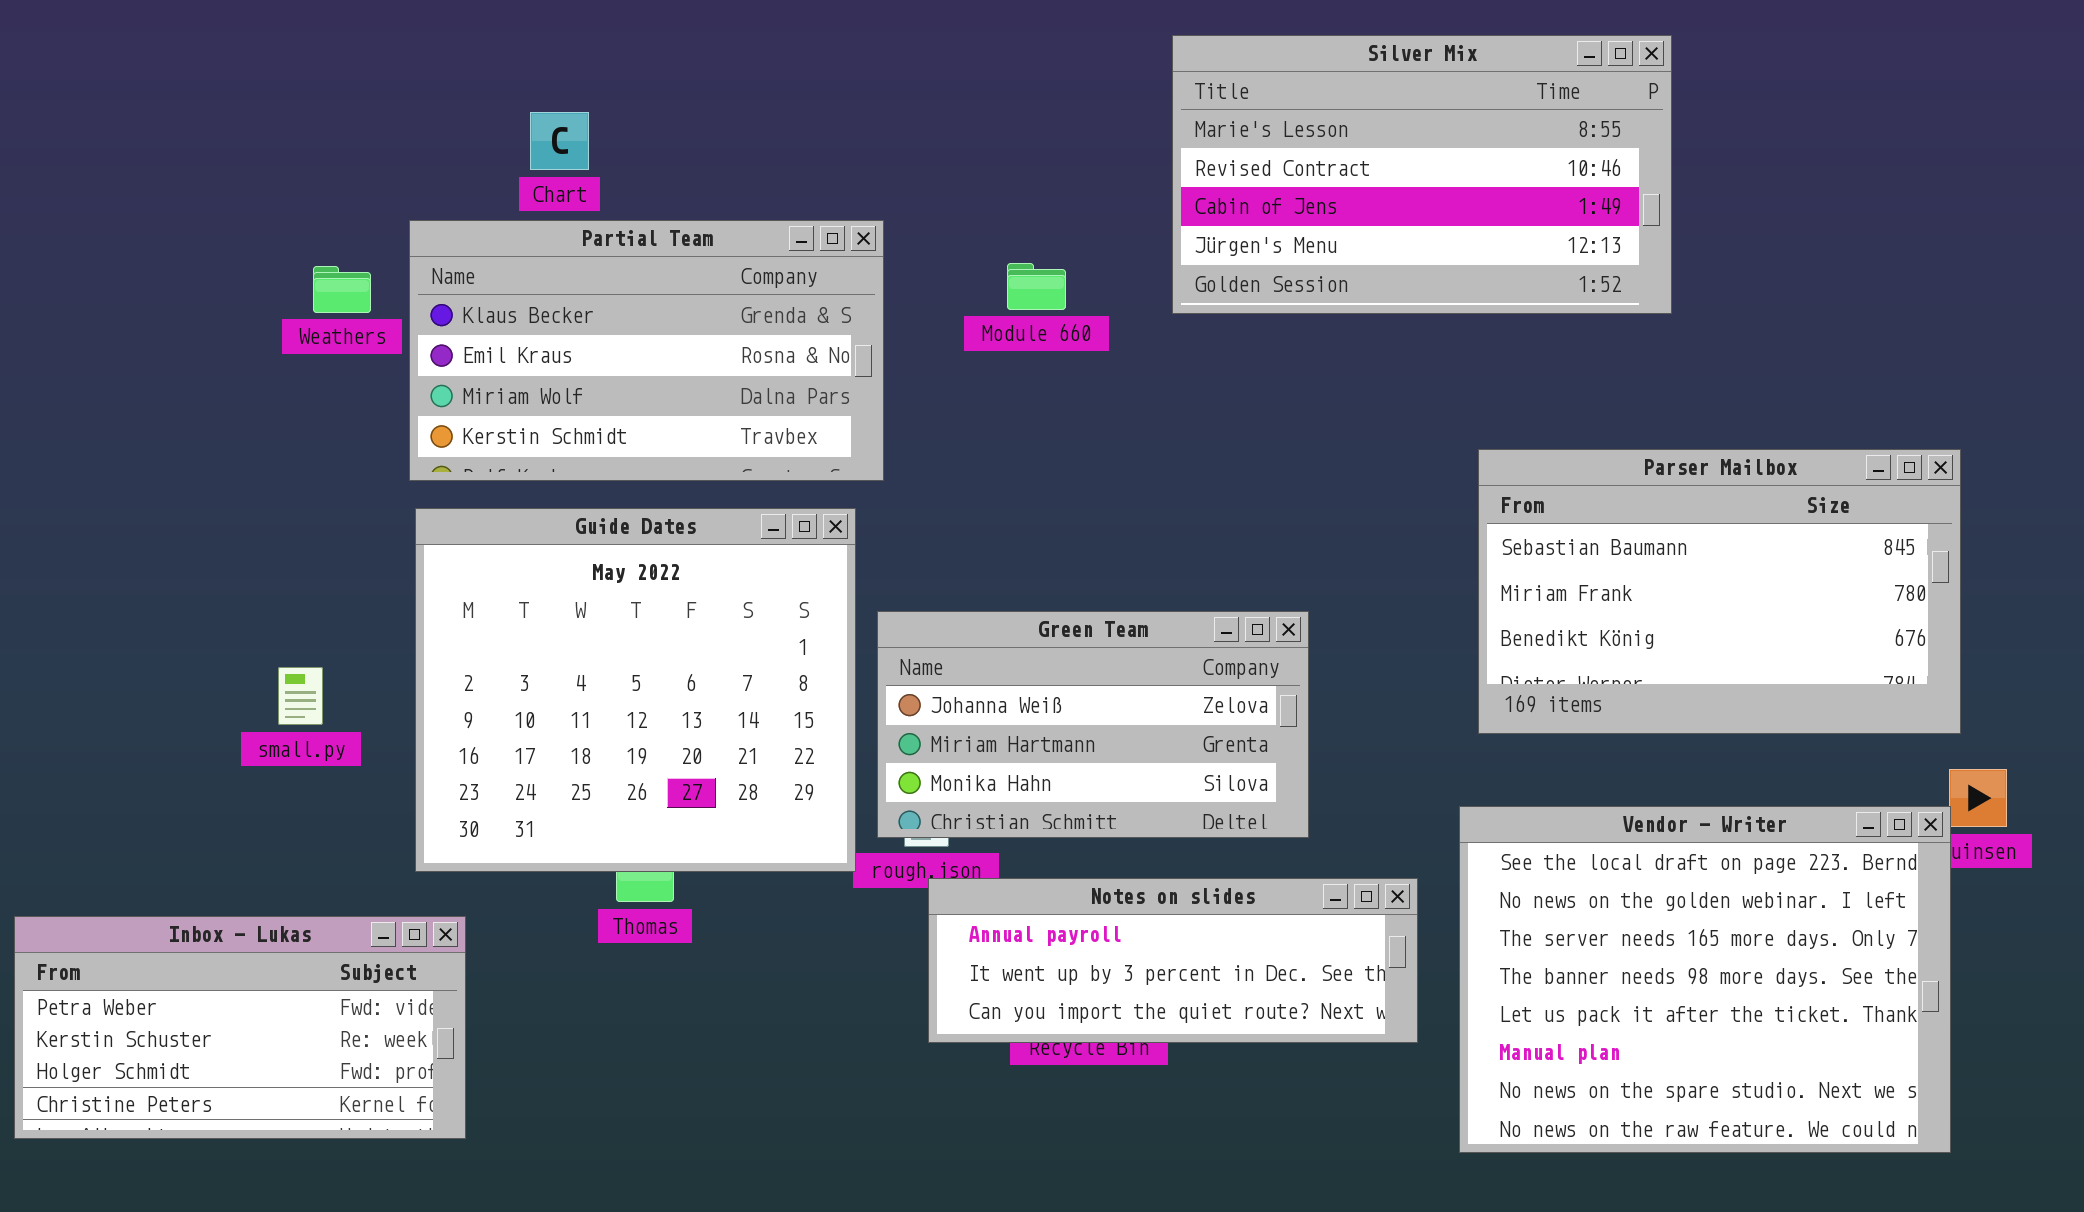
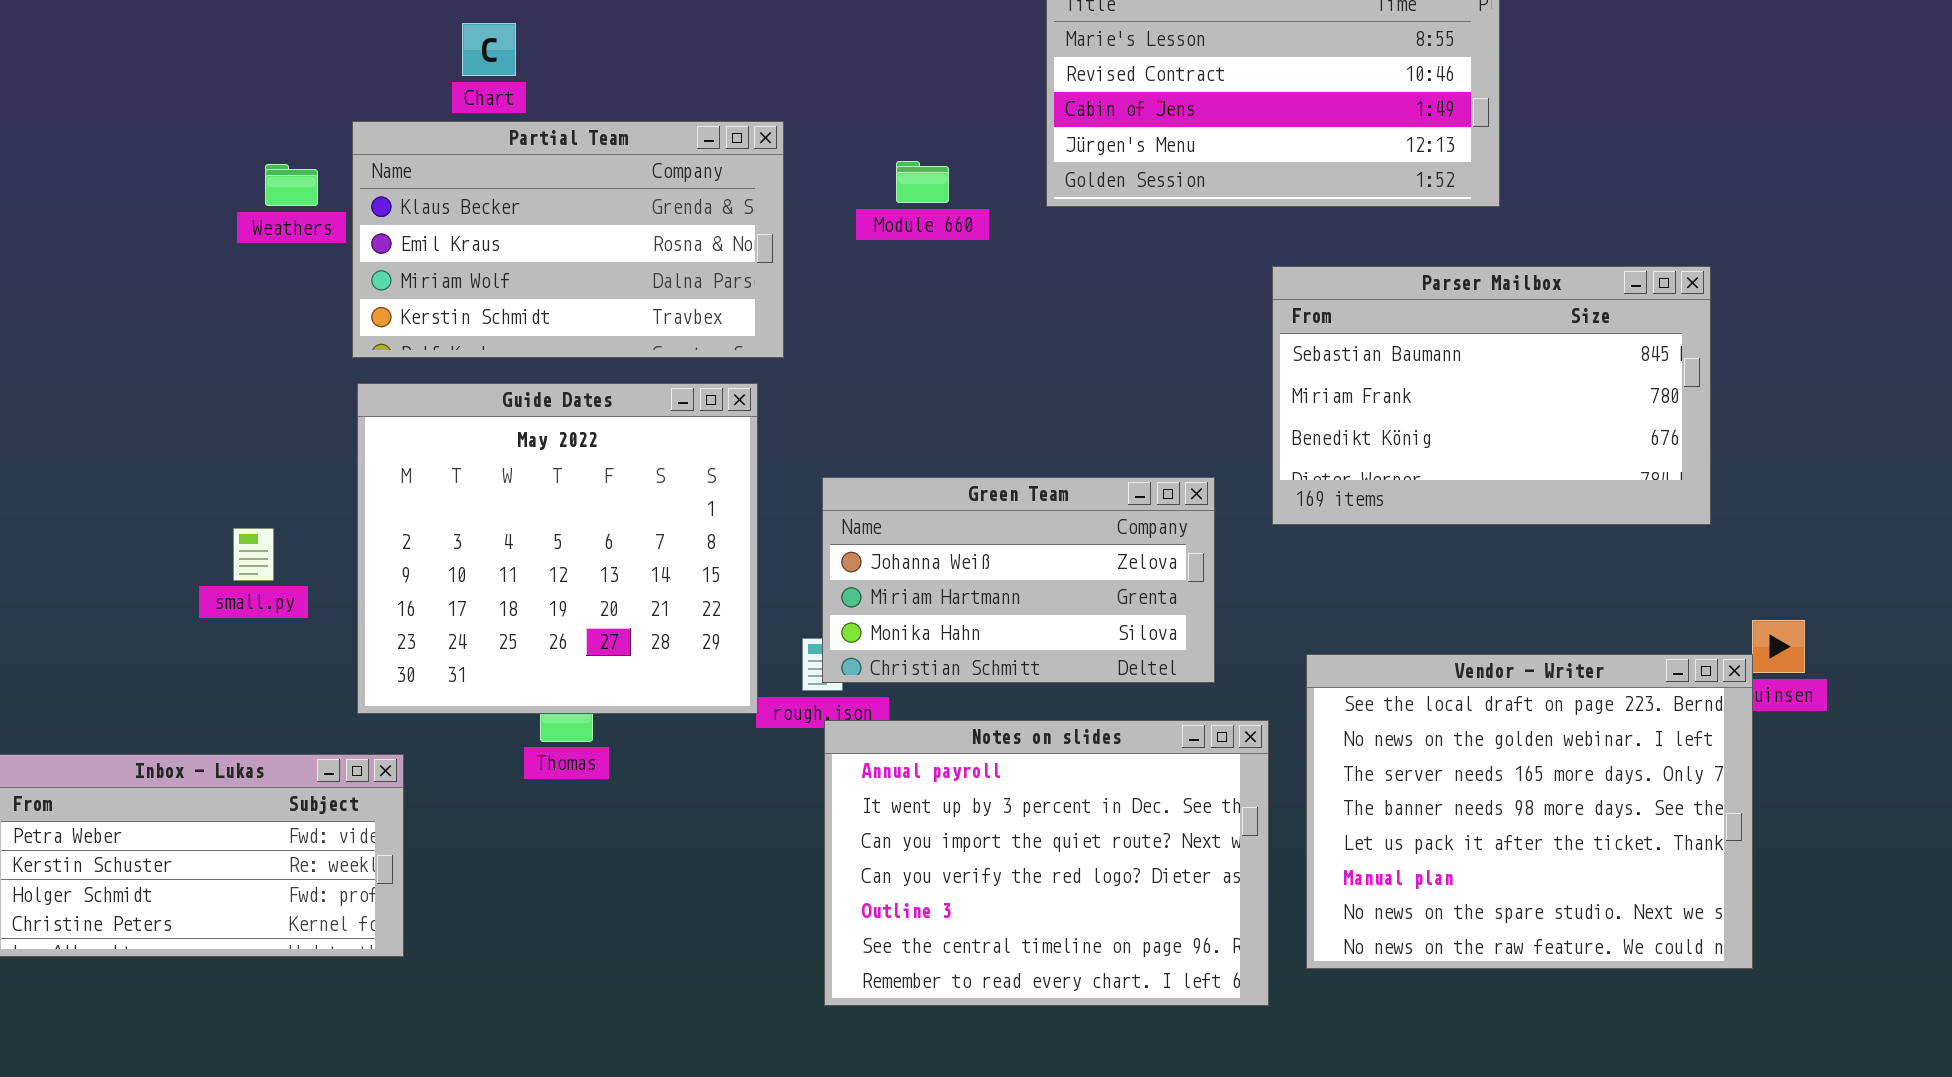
Parser Mailbox: [1478,449,1961,734] -> [1272,266,1711,525], moved
Green Team: [877,611,1309,838] -> [822,477,1215,683], moved
Notes on slides: [928,878,1418,1043] -> [824,720,1269,1006], resized

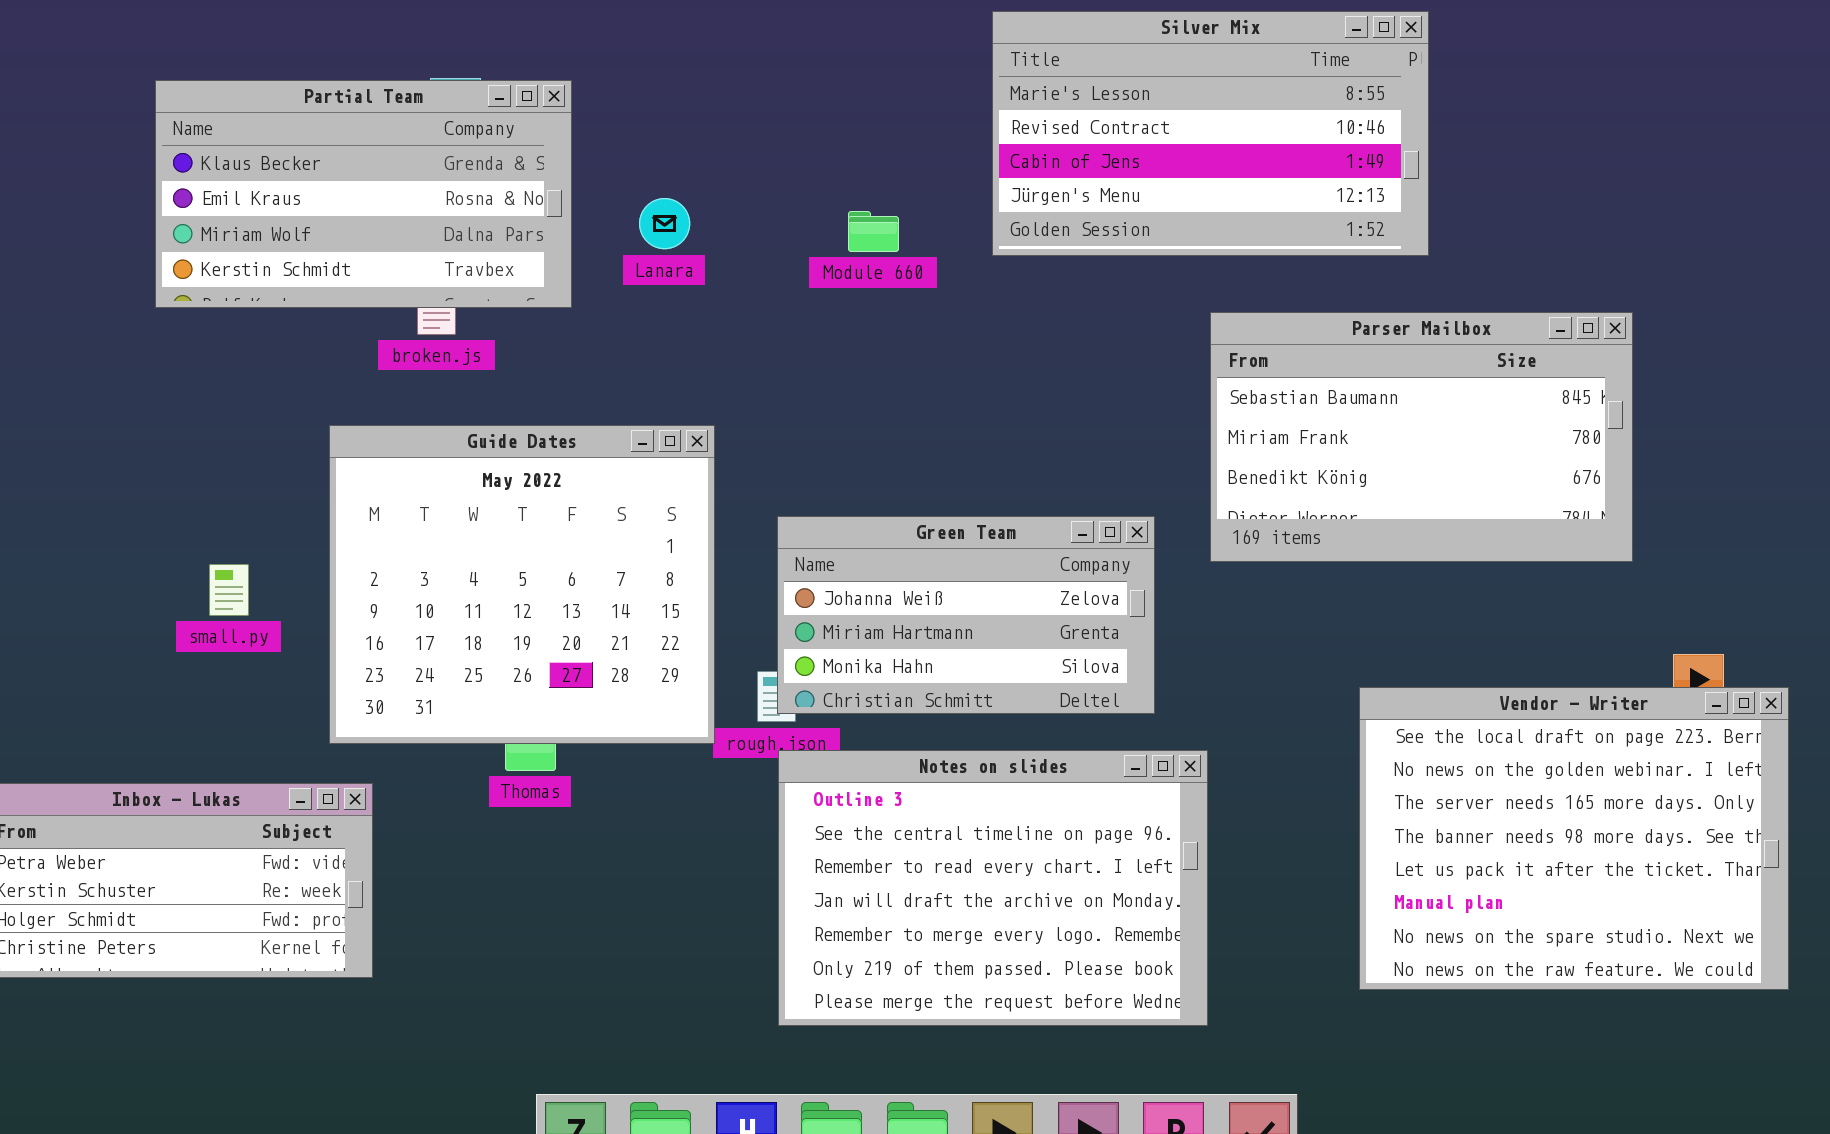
Partial Team: [352,121,784,358] -> [155,80,572,308], moved
Vendor - Writer: [1306,654,1753,969] -> [1359,687,1789,990], moved
Notes on slides: [824,720,1269,1006] -> [778,750,1208,1026], scrolled down 4 rows

